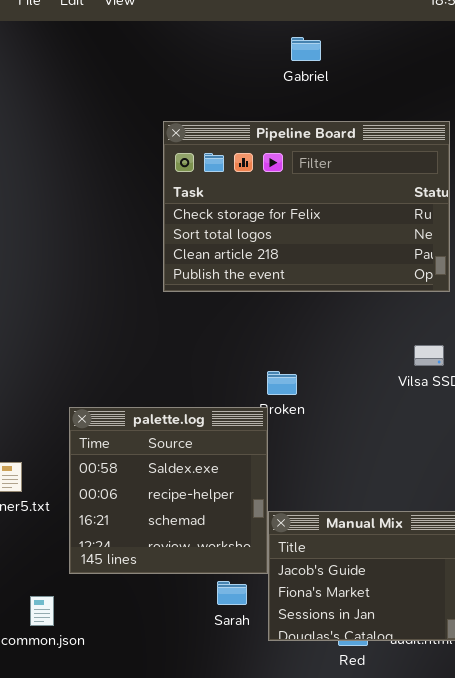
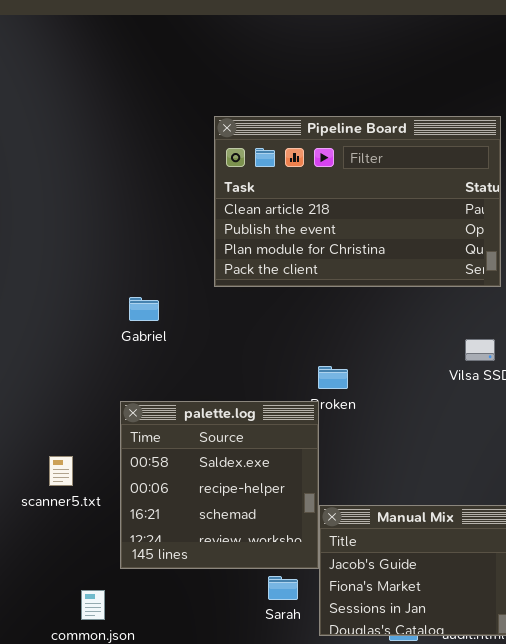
Gabriel: [291,37,321,61] -> [129,297,159,321], moved
Pipeline Board: [163,121,450,292] -> [214,116,501,287], scrolled down 2 rows

